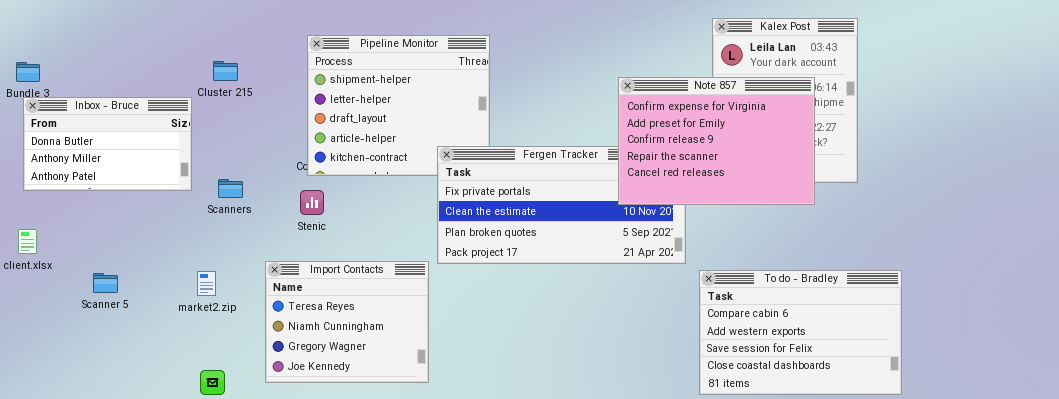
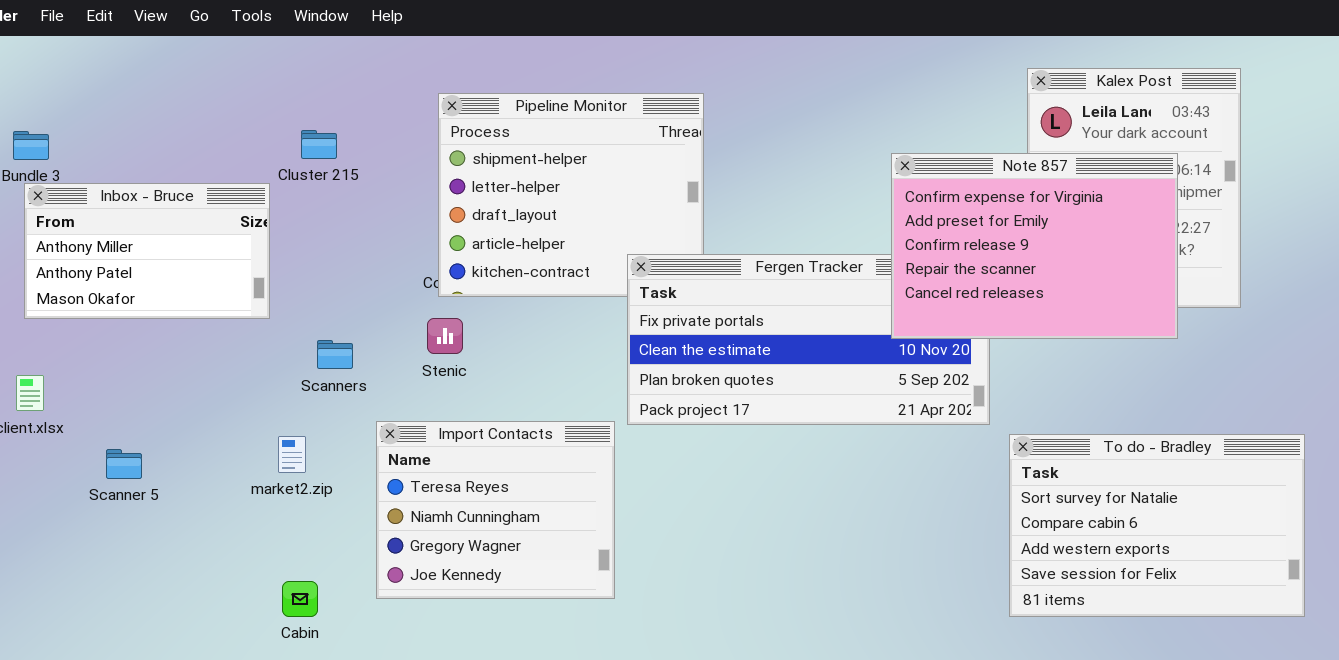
Inbox - Bruce: [23,97,192,191] -> [24,183,270,319], scrolled down 1 row
Scanners: [218,179,243,198] -> [317,340,353,369], moved
To do - Bradley: [699,270,902,395] -> [1009,434,1305,617], scrolled up 1 row
Scanner 5: [93,273,118,293] -> [106,449,142,479], moved

